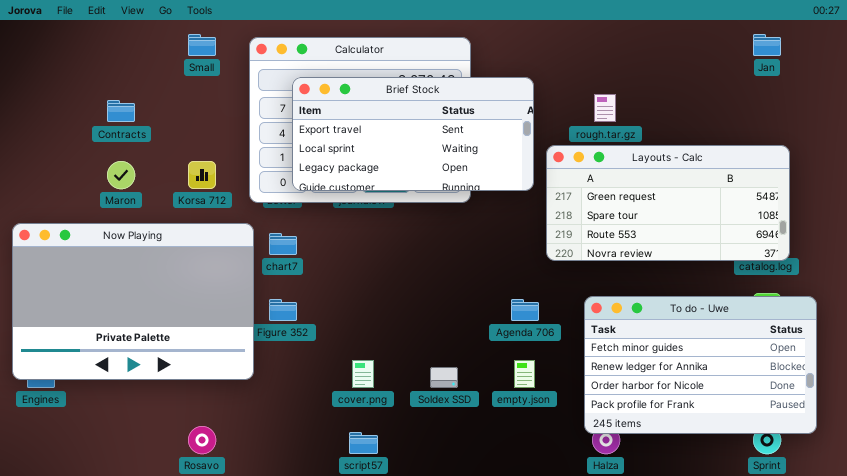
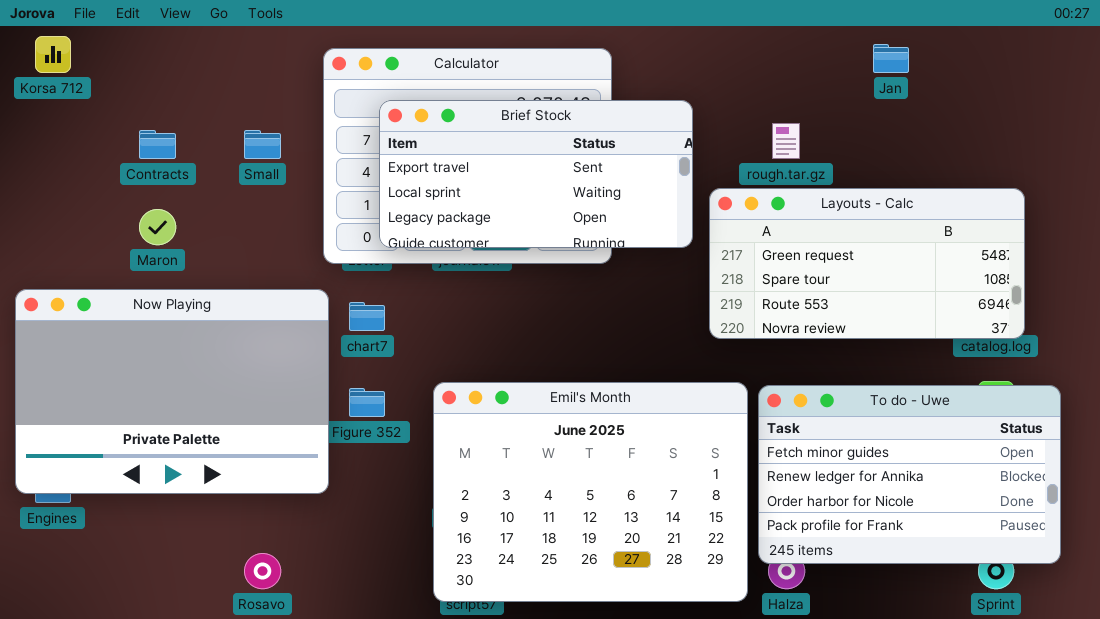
Small: [188,34,216,56] -> [244,130,281,159], moved
Jan: [753,34,781,56] -> [873,44,909,73], moved
Korsa 712: [188,161,216,189] -> [35,36,71,73], moved
Emil's Month: none -> [433,382,748,602], opened

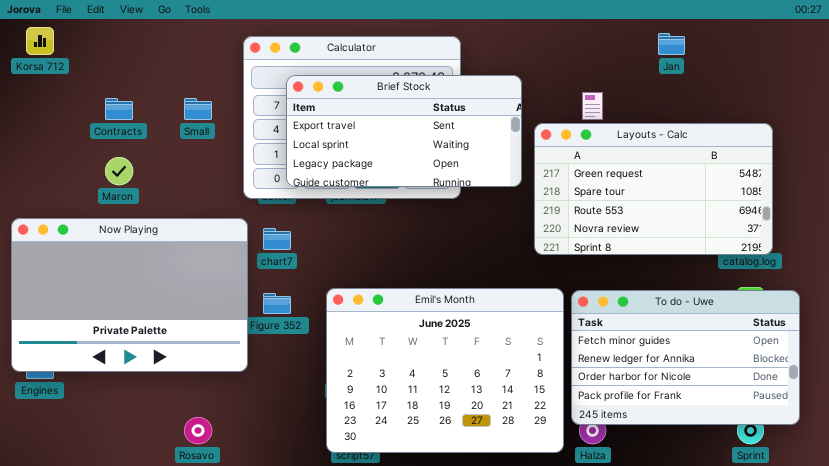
Layouts - Calc: [709,188,1025,339] -> [534,123,773,255], resized

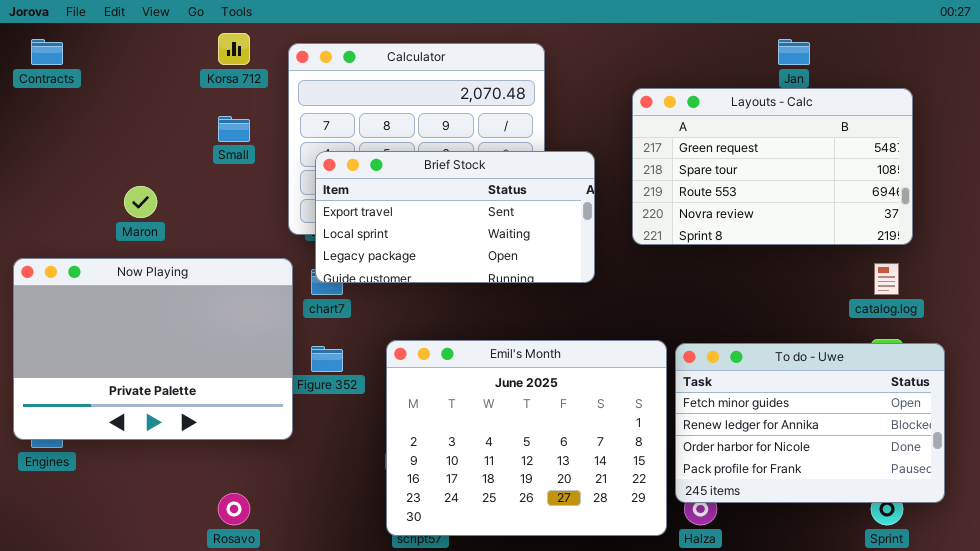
Korsa 712: [26,27,54,55] -> [218,33,250,65], moved
Brief Stock: [286,75,522,187] -> [315,151,595,283], moved
Contracts: [105,98,133,120] -> [31,39,63,65], moved
Layouts - Calc: [534,123,773,255] -> [632,88,913,245], moved

